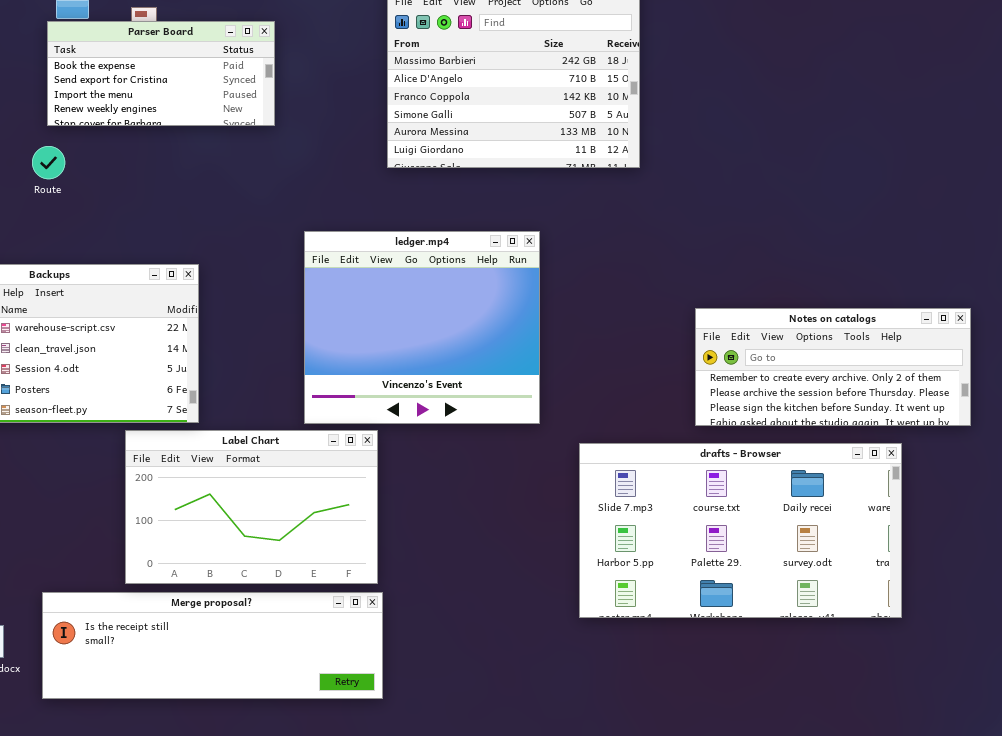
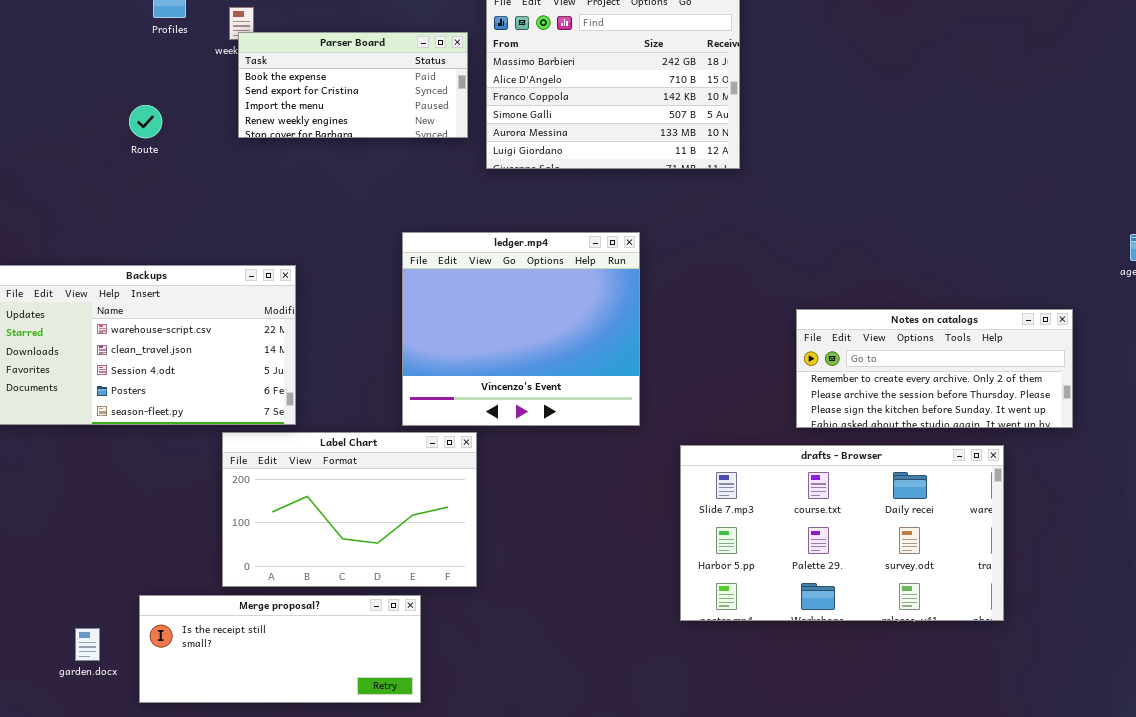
Parser Board: [47,21,275,126] -> [238,32,468,138], moved
Route: [32,146,65,179] -> [129,105,162,138], moved
Merge proposal?: [42,592,383,699] -> [139,595,421,703], resized

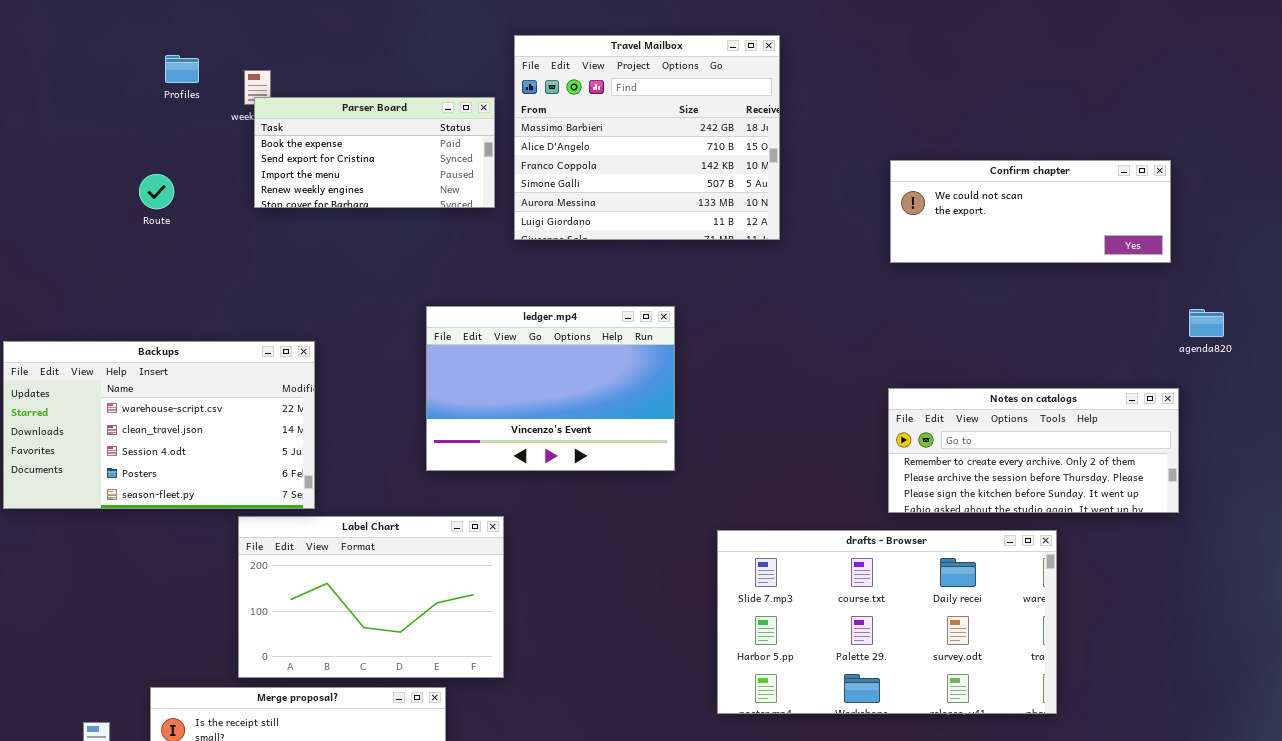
Confirm chapter: none -> [890,160,1171,263], opened
ledger.mp4: [402,232,640,426] -> [426,306,675,471], resized
Notes on catalogs: [796,309,1073,428] -> [888,388,1179,513], moved

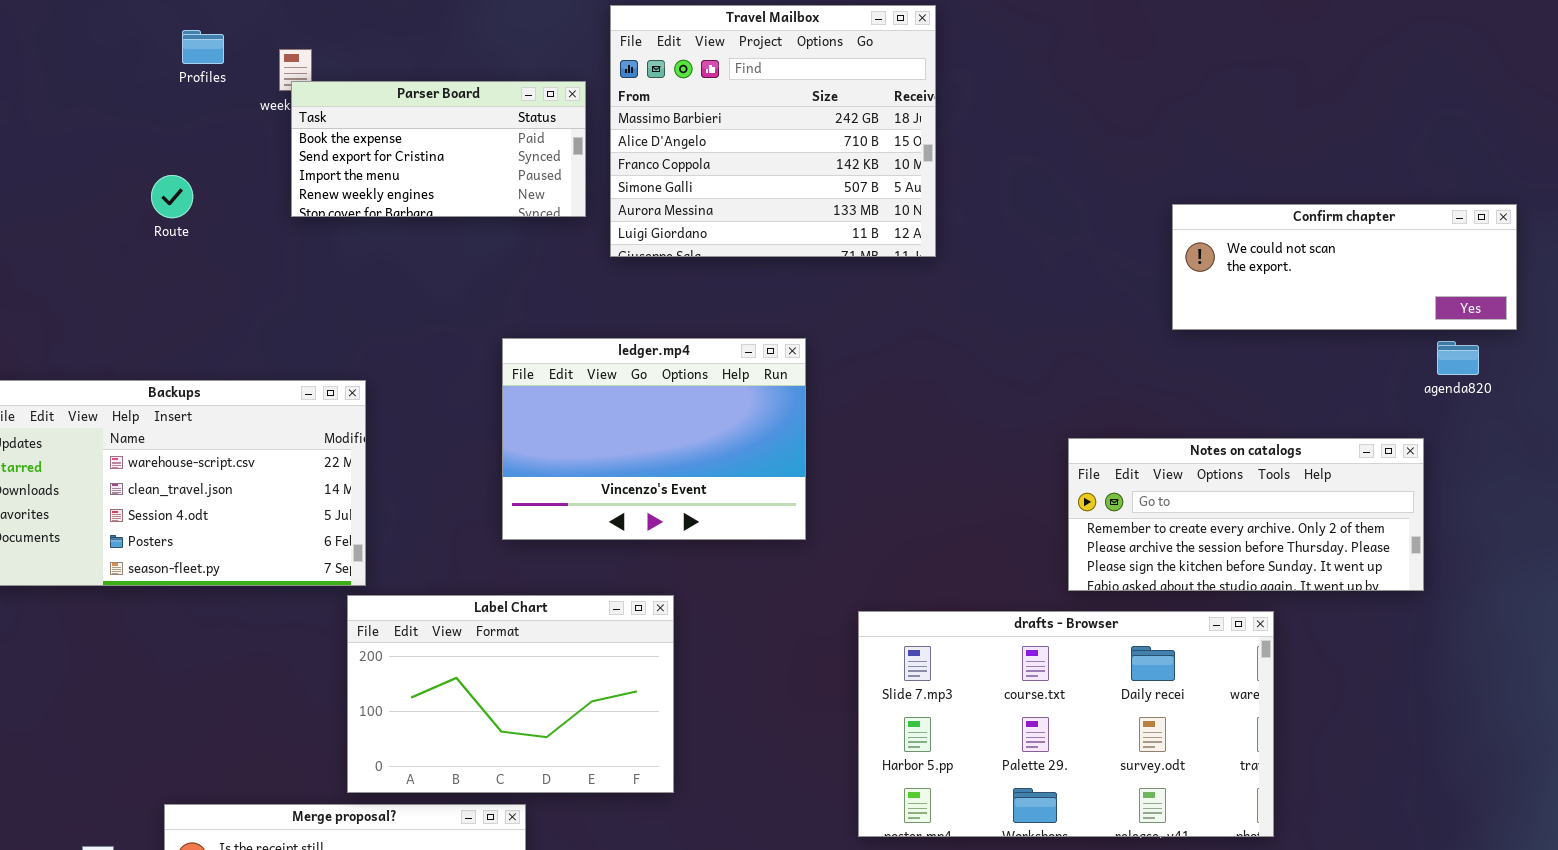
Confirm chapter: [890,160,1171,263] -> [1172,204,1517,330], moved
Label Chart: [238,516,504,678] -> [347,595,674,793], moved

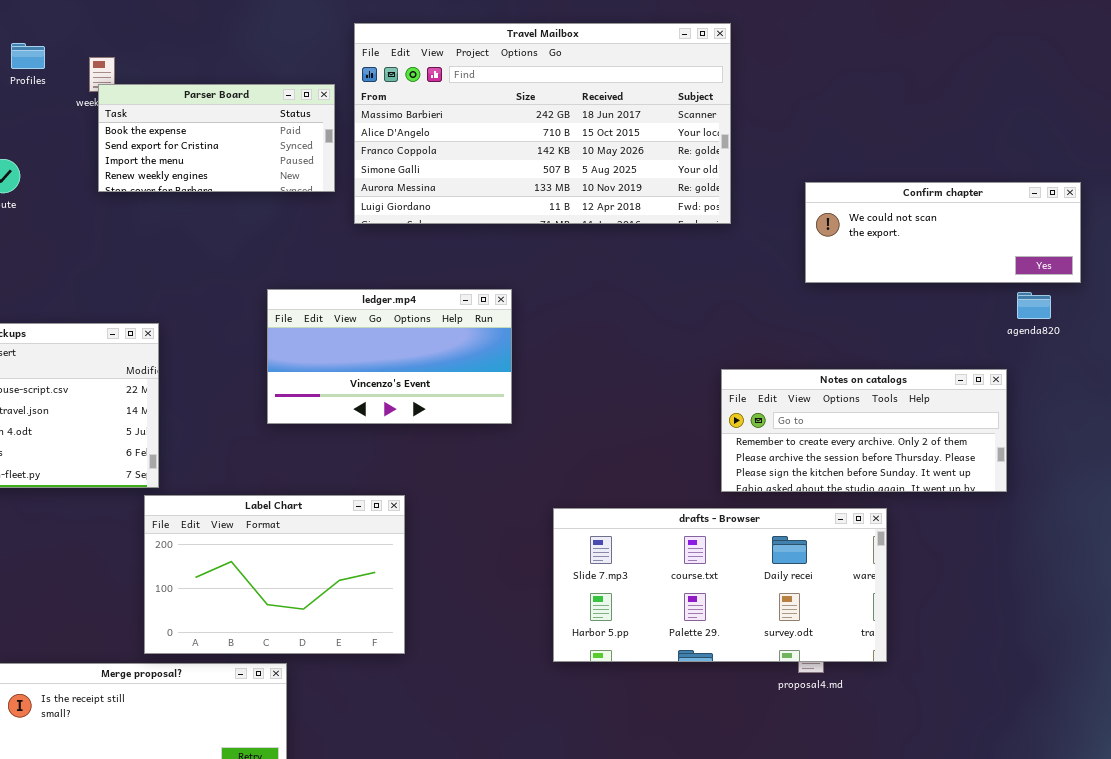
Travel Mailbox: [610,5,936,257] -> [354,23,731,224], resized
ledger.mp4: [502,338,806,540] -> [267,289,512,424], resized
drafts - Browser: [858,611,1274,837] -> [553,508,887,662], resized

